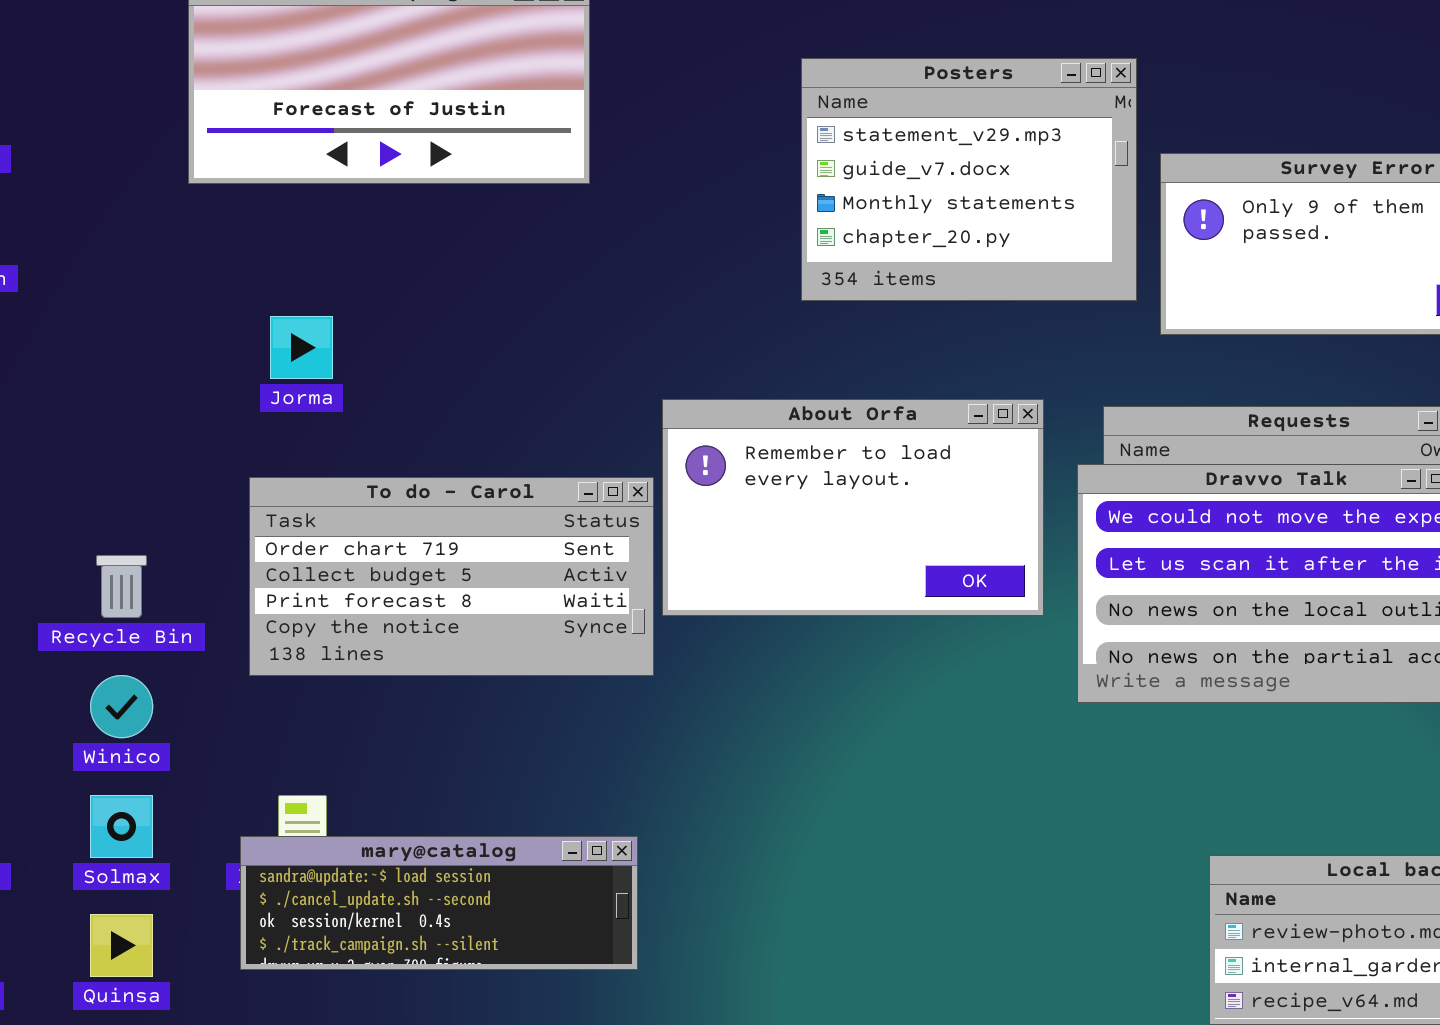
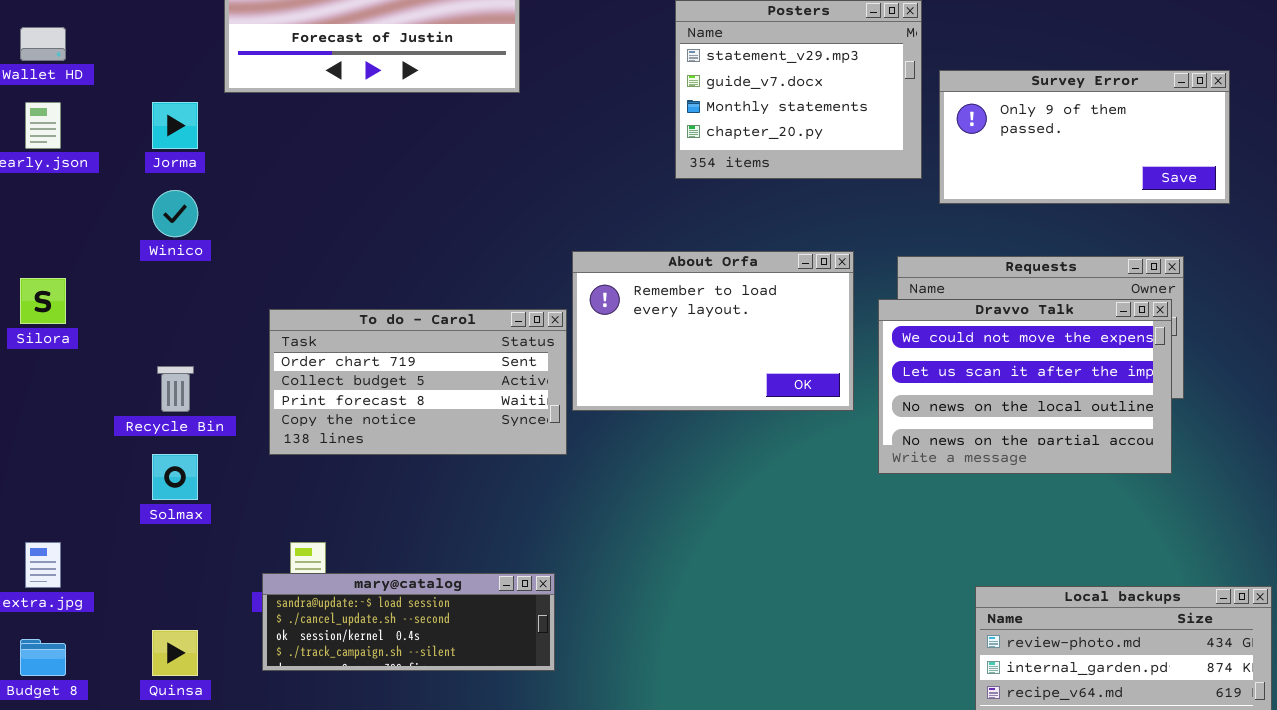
Jorma: [270,316,333,379] -> [152,102,198,149], moved
Winico: [90,675,153,738] -> [152,190,198,237], moved
Solmax: [90,795,153,858] -> [152,454,198,500], moved

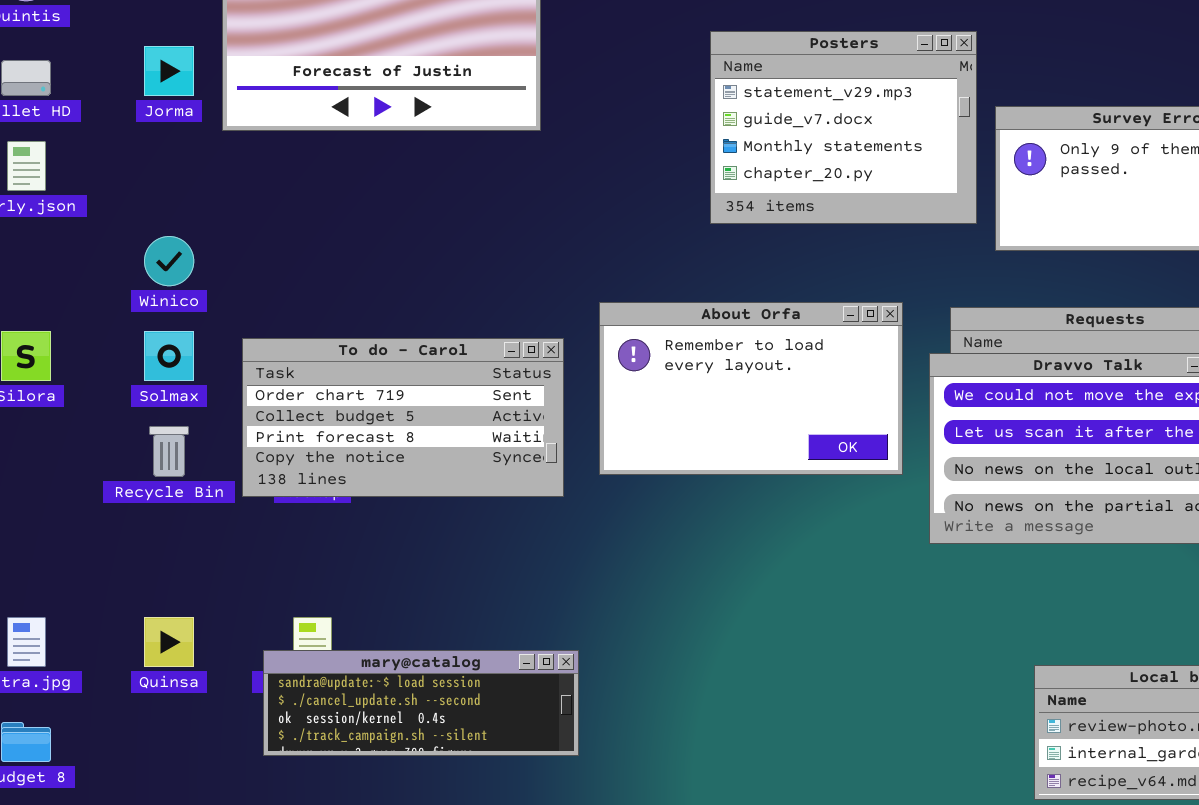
Jorma: [152,102,198,149] -> [144,46,194,96], moved
To do - Carol: [269,309,567,455] -> [242,338,564,497], moved
Solmax: [152,454,198,500] -> [144,331,194,381], moved
Quinsa: [152,630,198,676] -> [144,617,194,667], moved

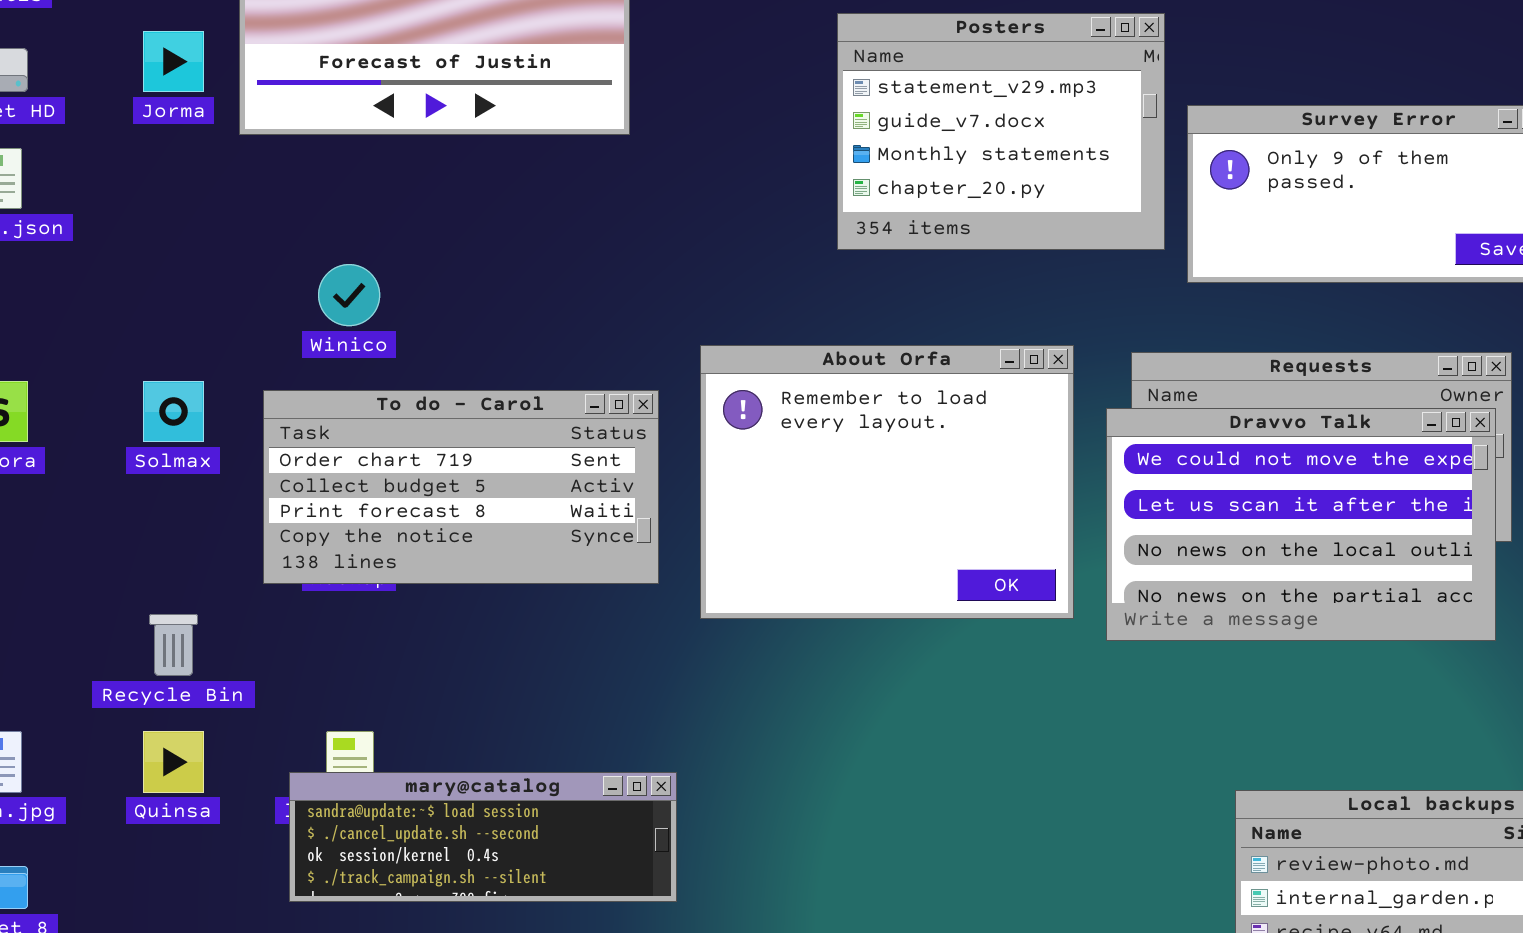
Winico: [144,236,194,286] -> [318,264,380,326], moved
About Orfa: [599,302,903,475] -> [700,345,1074,619], resized
Recycle Bin: [149,426,189,477] -> [149,614,198,676], moved

